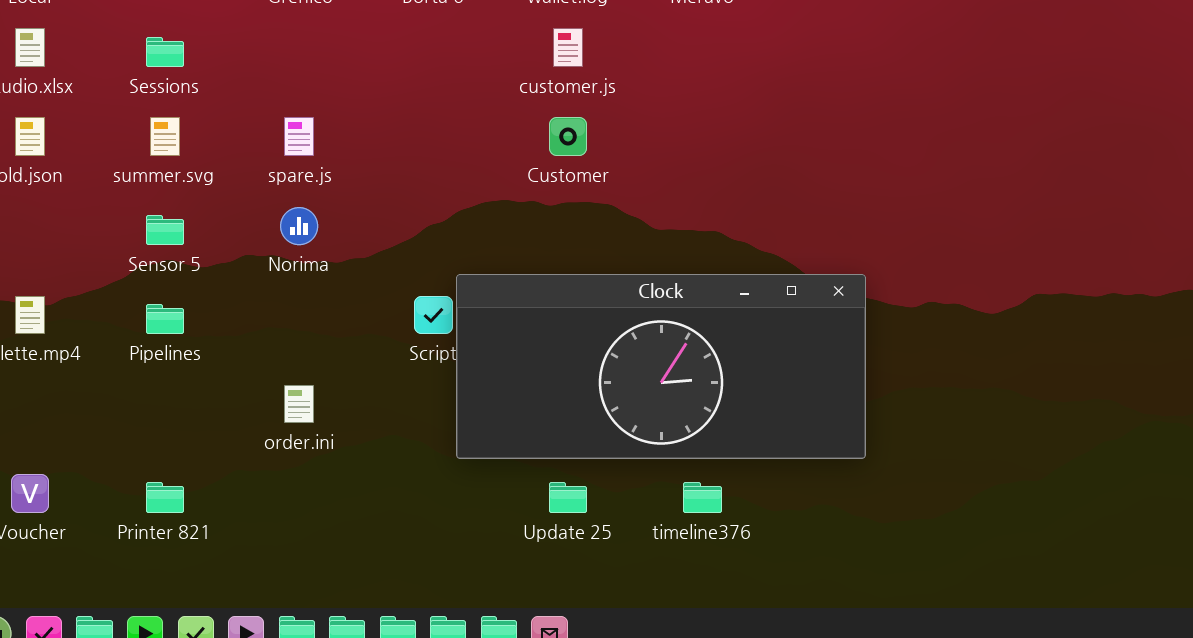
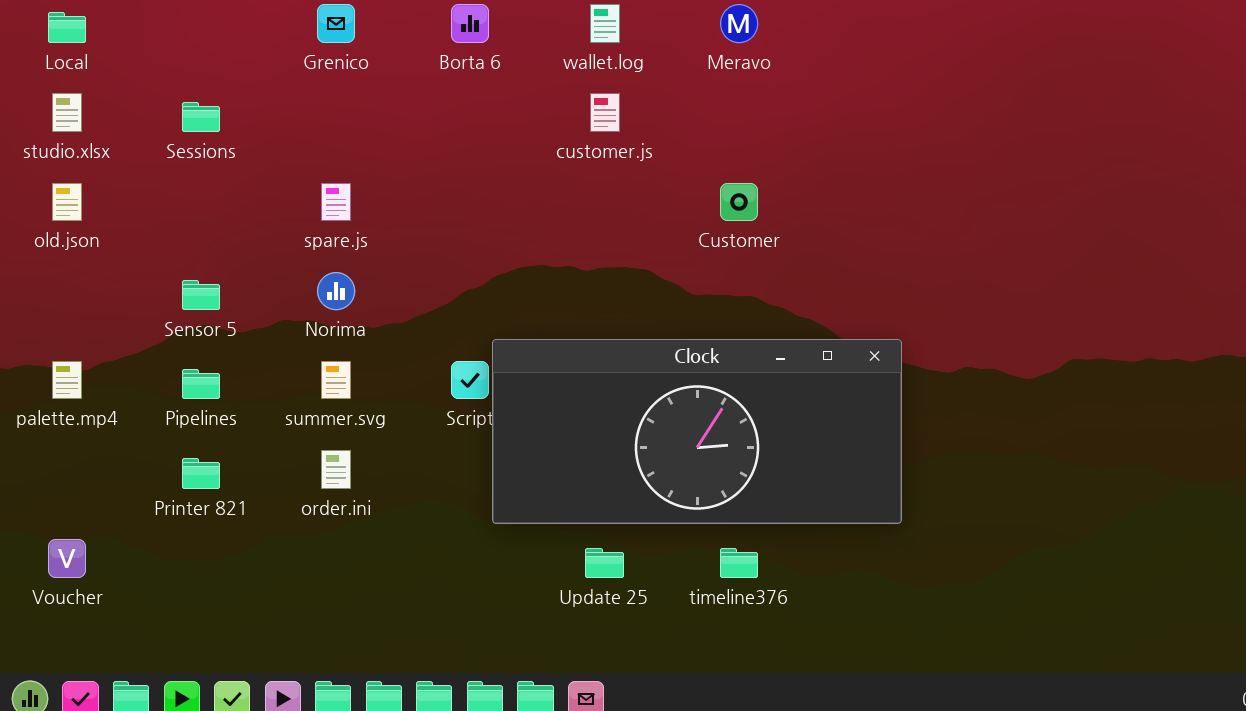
summer.svg: [150,117,180,156] -> [321,361,351,399], moved
Customer: [549,117,587,156] -> [720,183,758,221], moved
Printer 821: [146,482,184,513] -> [182,458,220,489], moved

